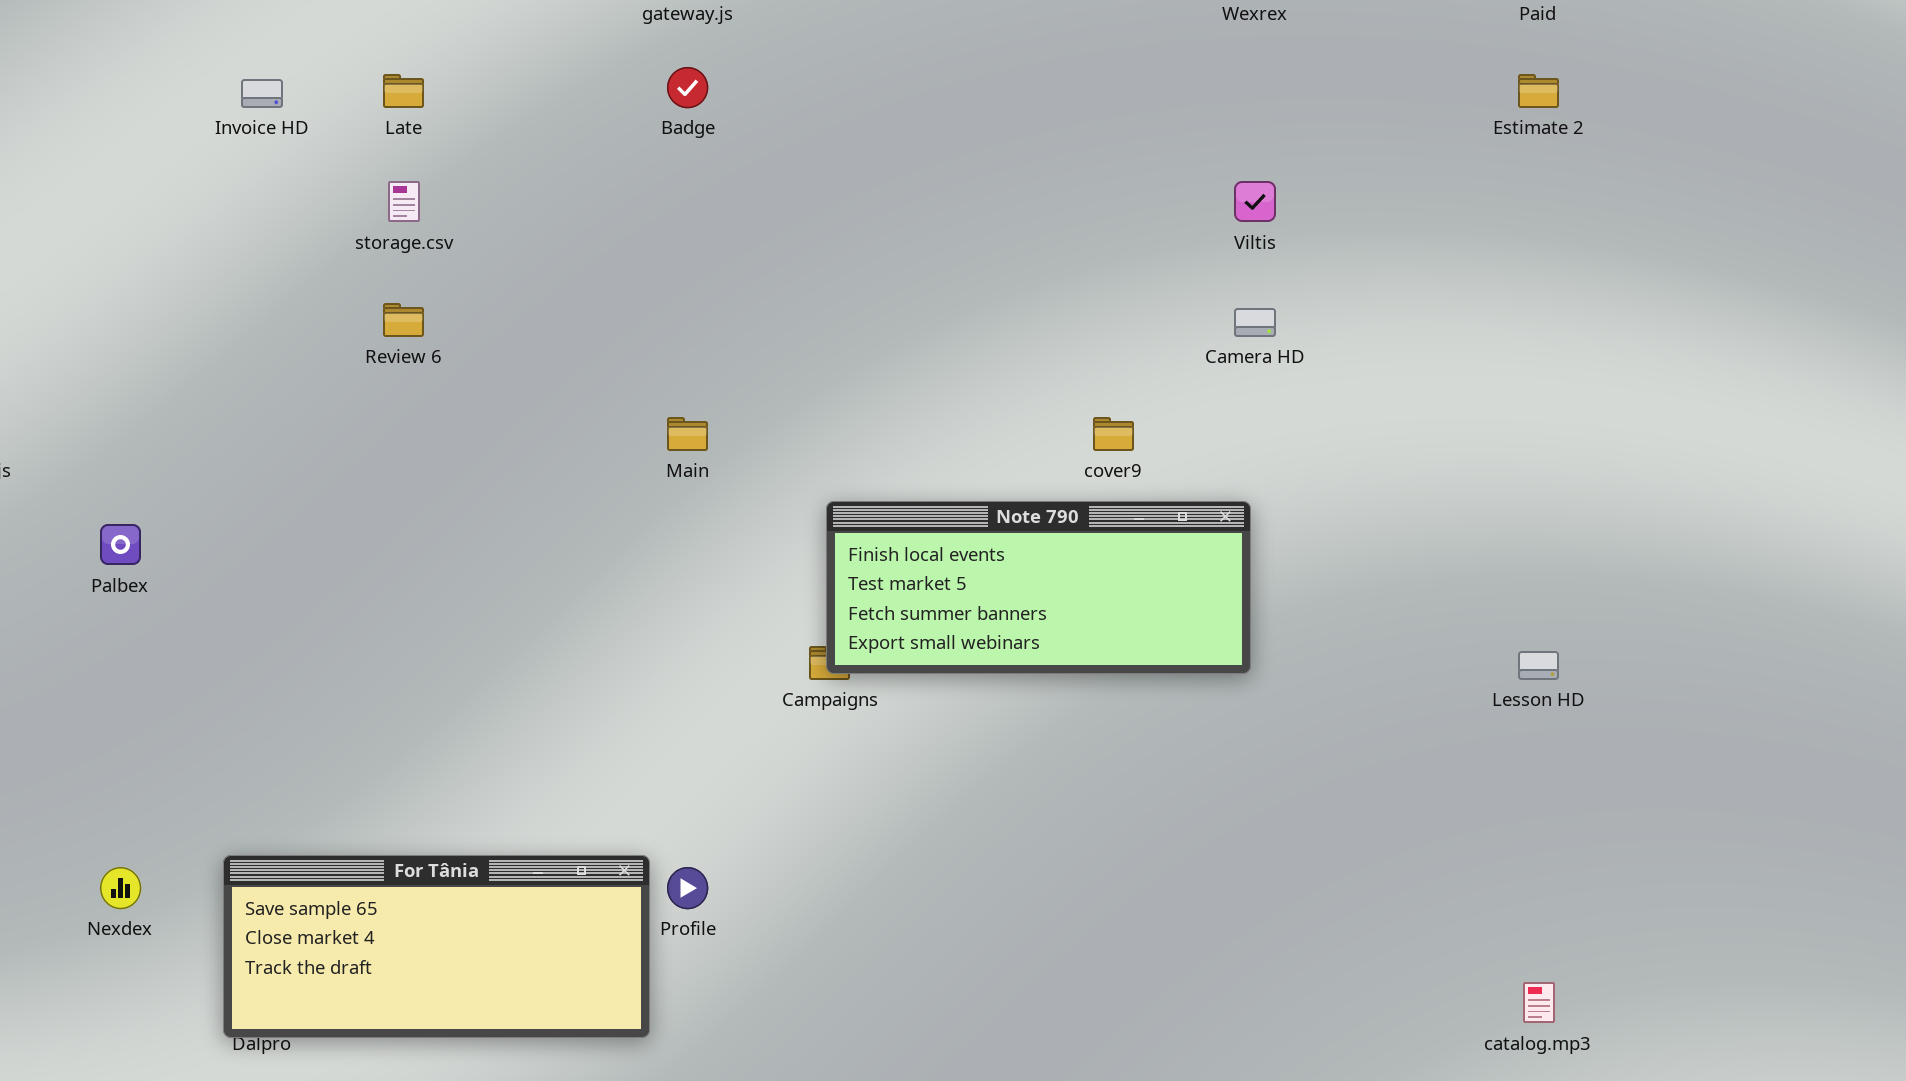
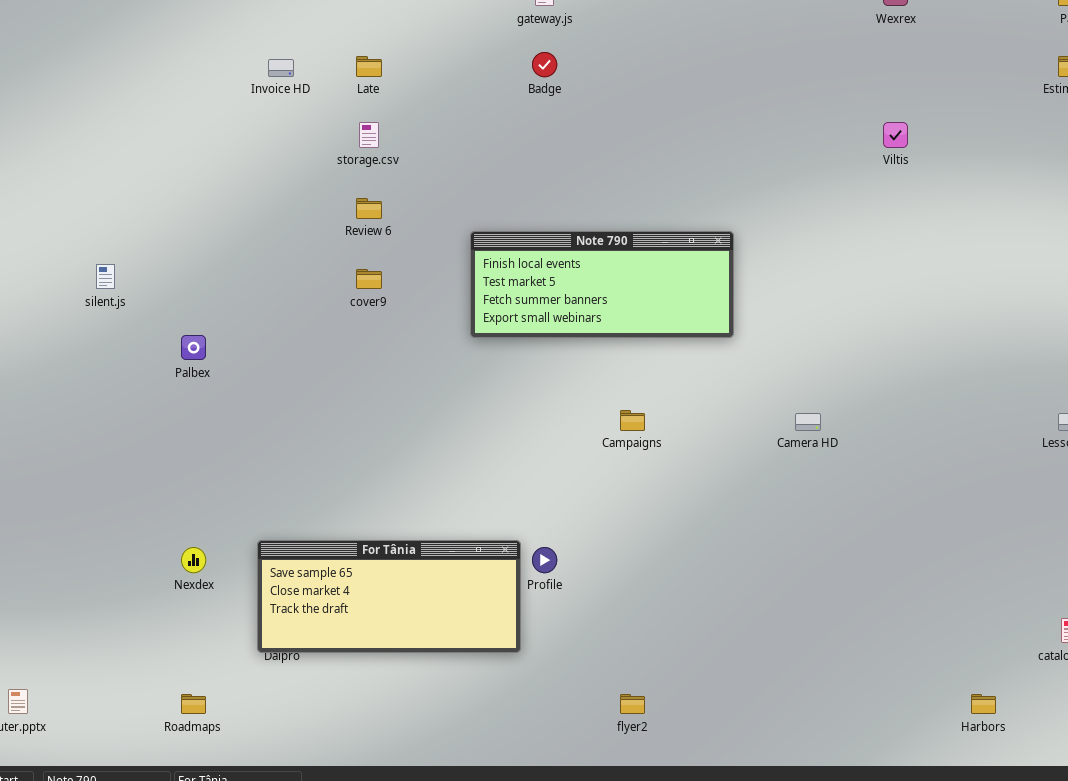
Camera HD: [1234,308,1276,337] -> [795,413,821,431], moved
cover9: [1093,417,1134,451] -> [356,269,382,289], moved
Note 790: [826,501,1251,674] -> [470,231,734,338], moved

